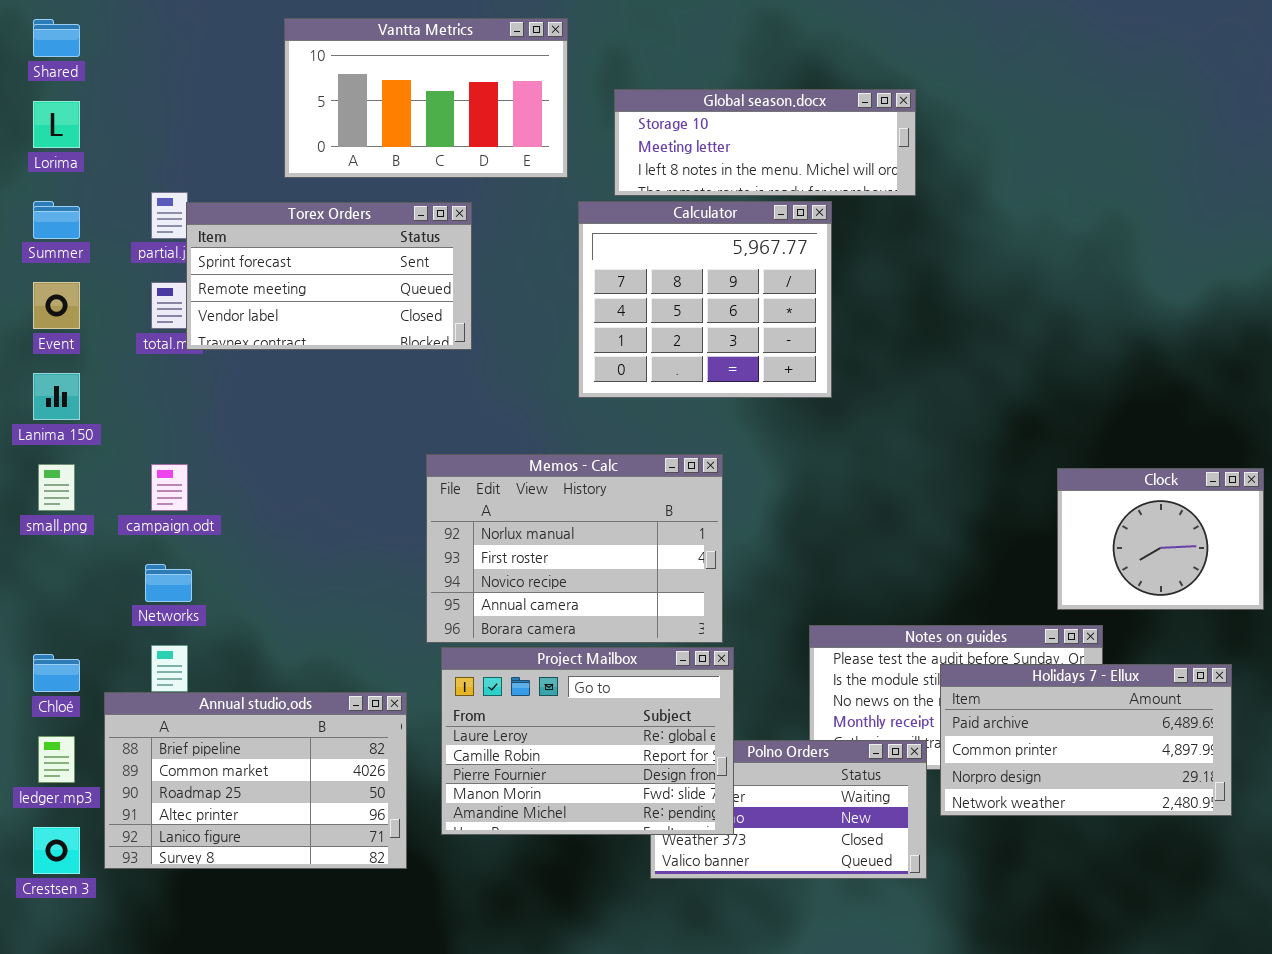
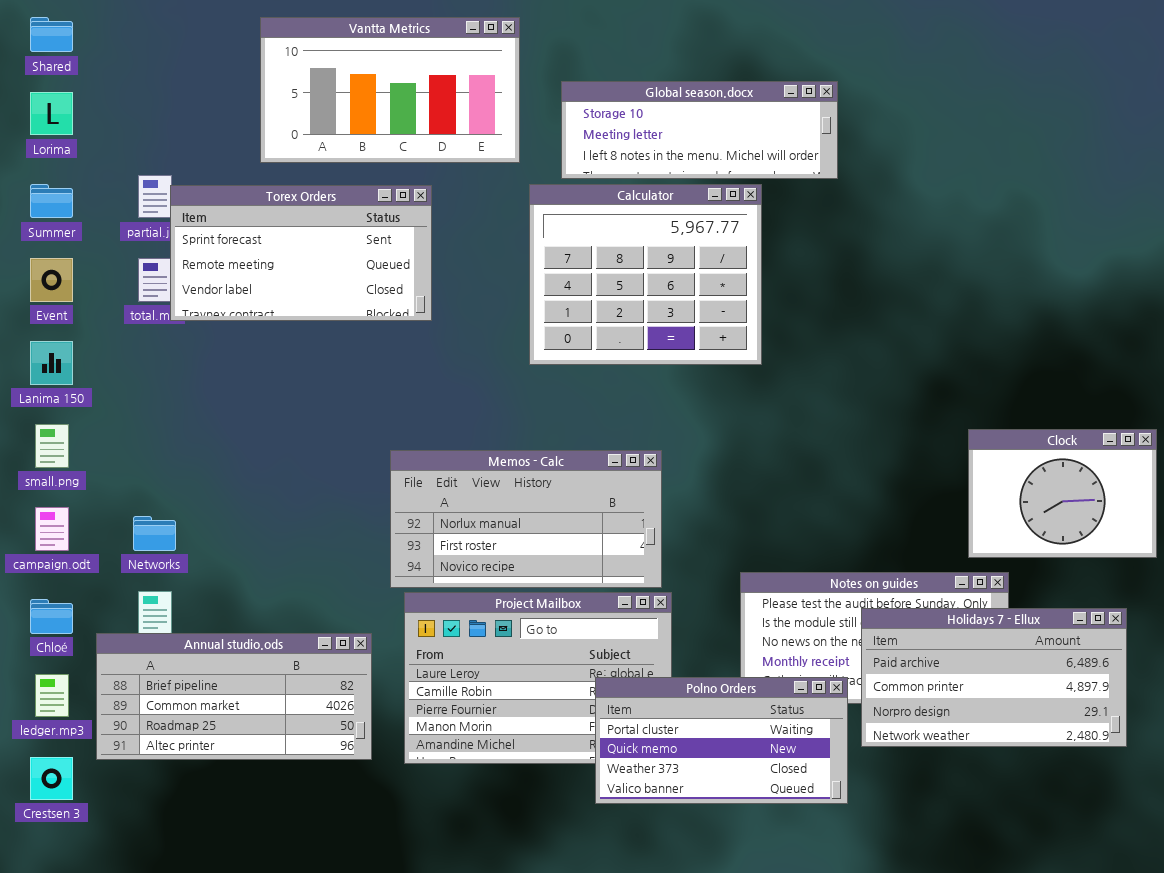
Memos - Calc: [426,454,723,643] -> [390,450,662,588], resized
campaign.odt: [151,464,188,511] -> [35,507,69,551], moved
Annual studio.ods: [104,692,407,869] -> [96,633,372,760], resized
Polno Orders: [650,740,927,879] -> [595,677,848,804], raised

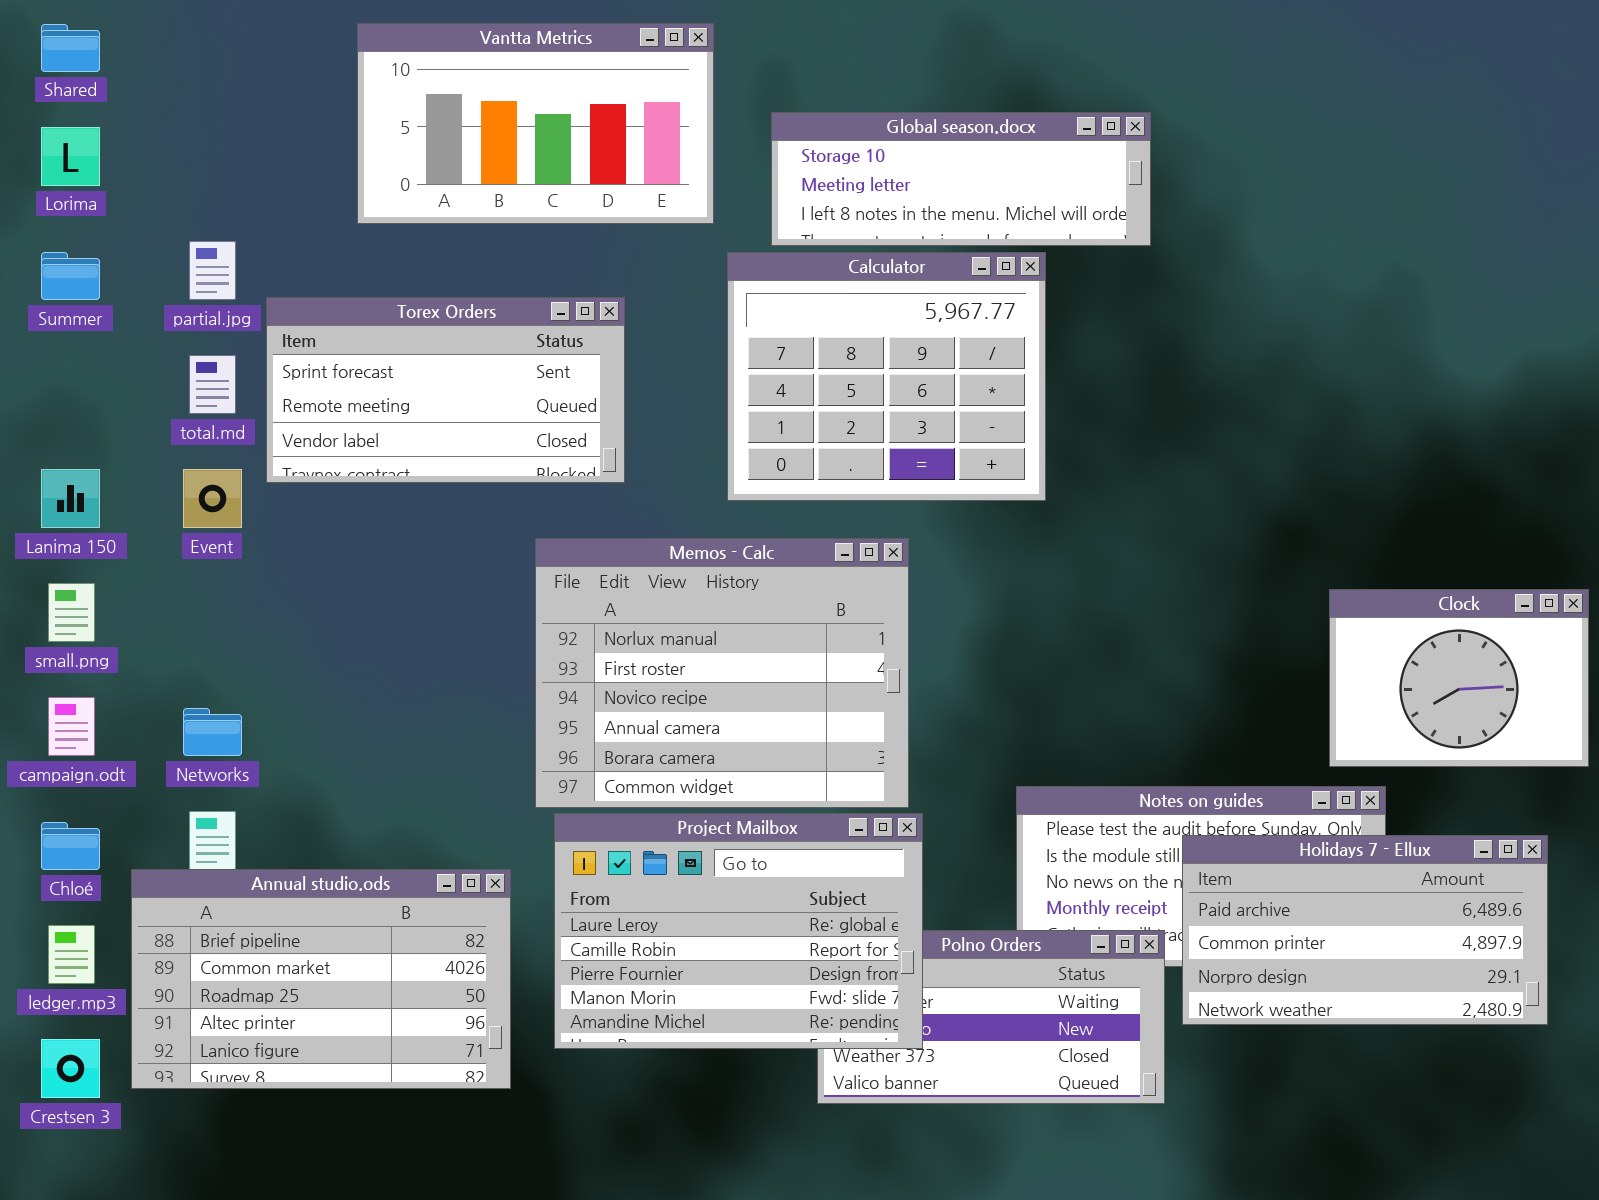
Torex Orders: [170,185,432,321] -> [266,297,625,483], moved
Event: [30,258,73,302] -> [183,469,242,528], moved
Memos - Calc: [390,450,662,588] -> [535,538,909,808], resized
Project Mailbox: [404,592,672,764] -> [554,813,923,1049], raised
Annual studio.ods: [96,633,372,760] -> [131,869,511,1089], resized

